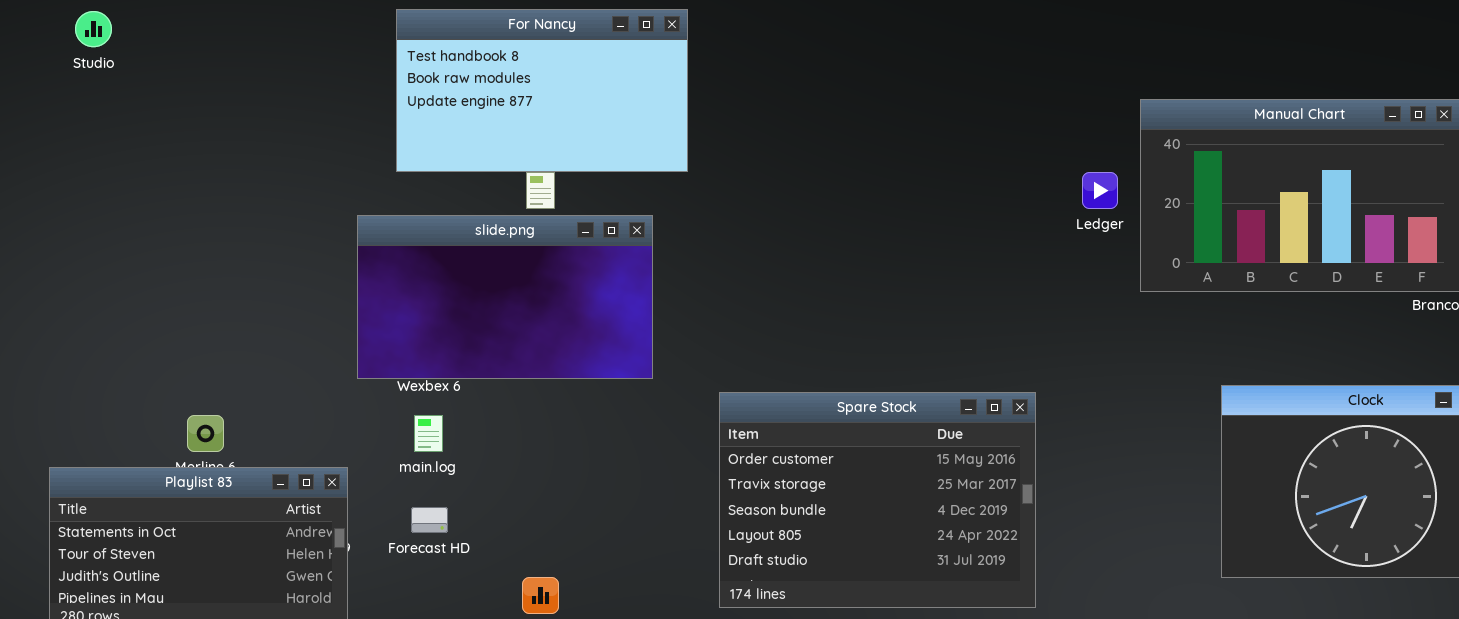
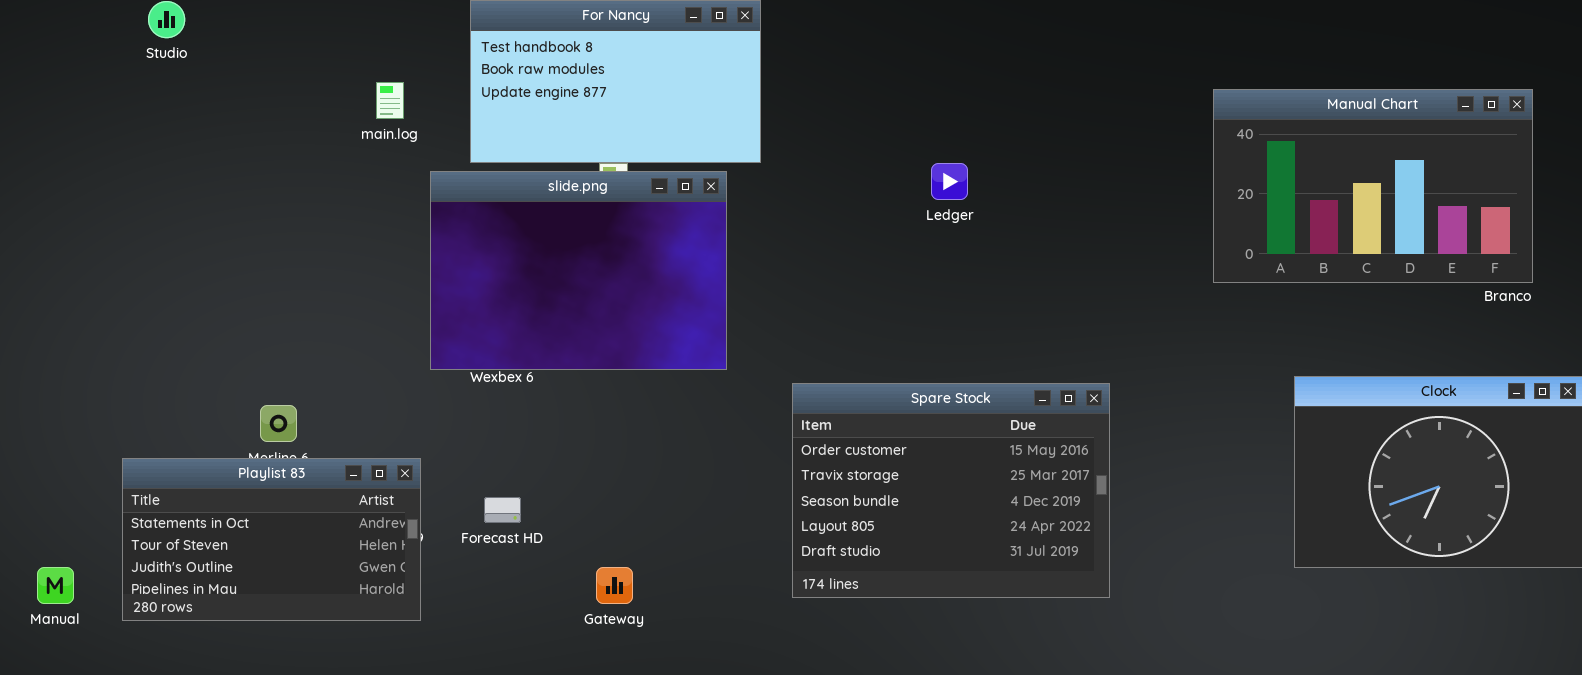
Ledger: [1082,172,1118,209] -> [931,163,968,200], moved
slide.png: [357,215,653,379] -> [430,171,727,370], resized
main.log: [414,415,443,452] -> [376,82,404,119], moved

